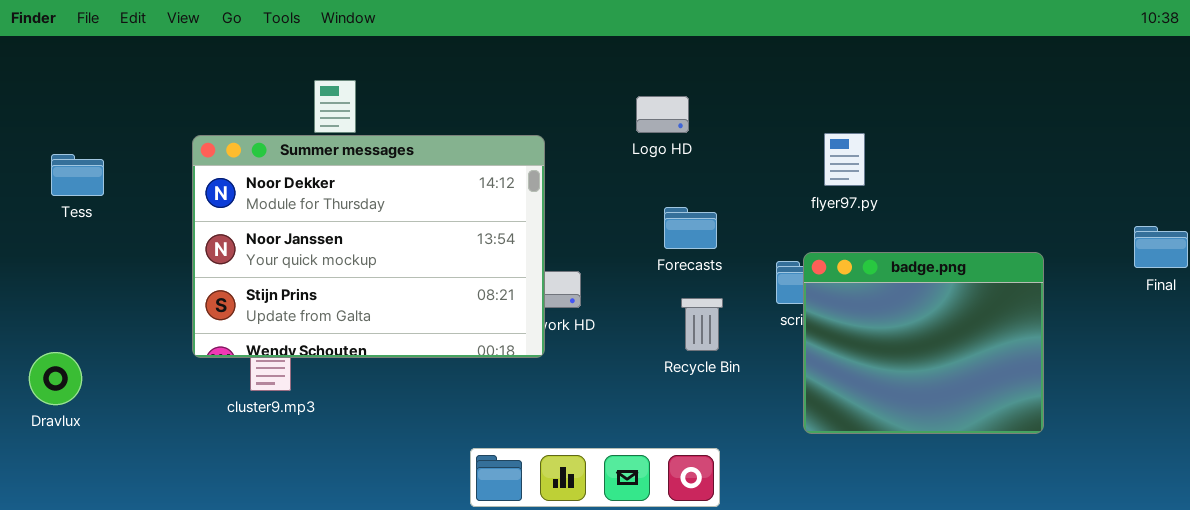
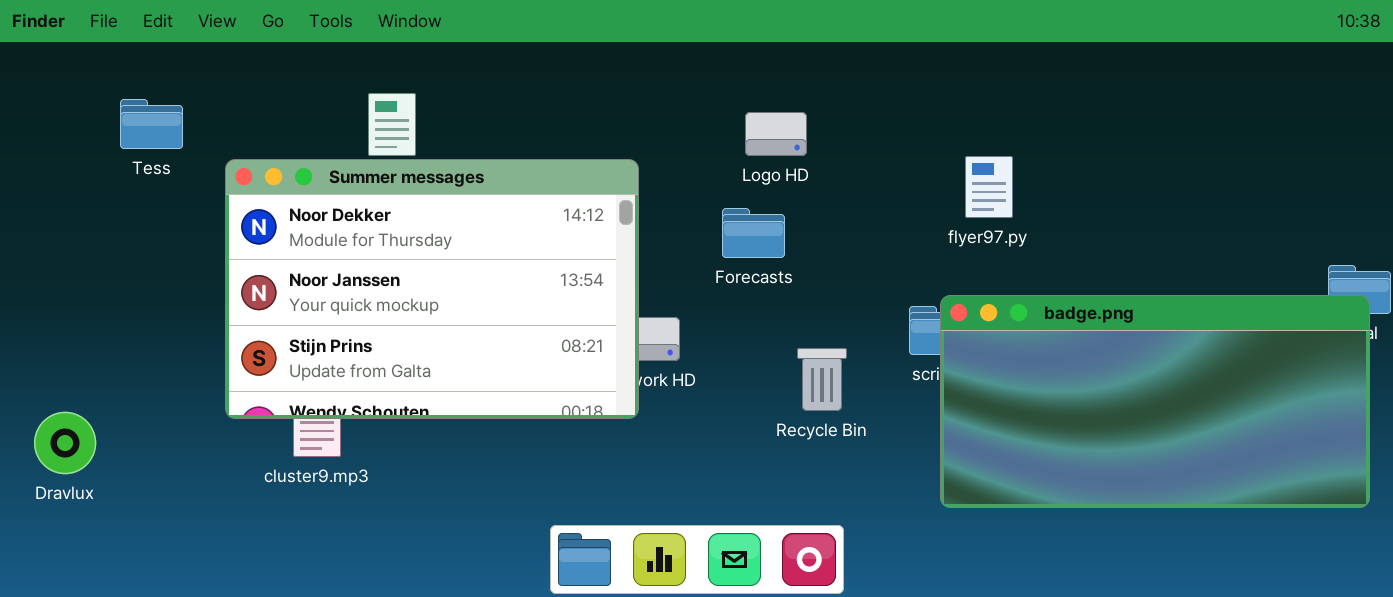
Tess: [51,154,104,196] -> [120,99,183,149], moved
Forecasts: [664,207,717,249] -> [722,208,785,258], moved
badge.png: [803,252,1044,434] -> [940,295,1370,508], resized

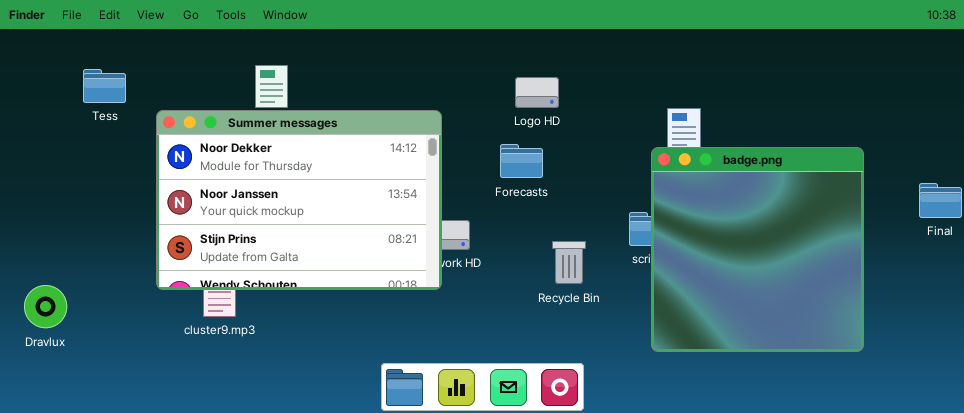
badge.png: [940,295,1370,508] -> [651,147,864,352], resized

